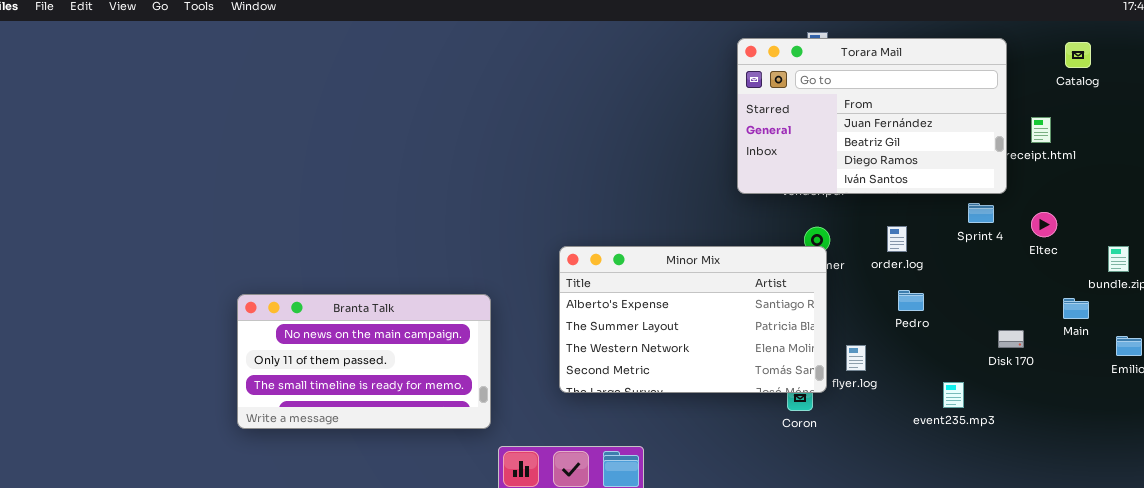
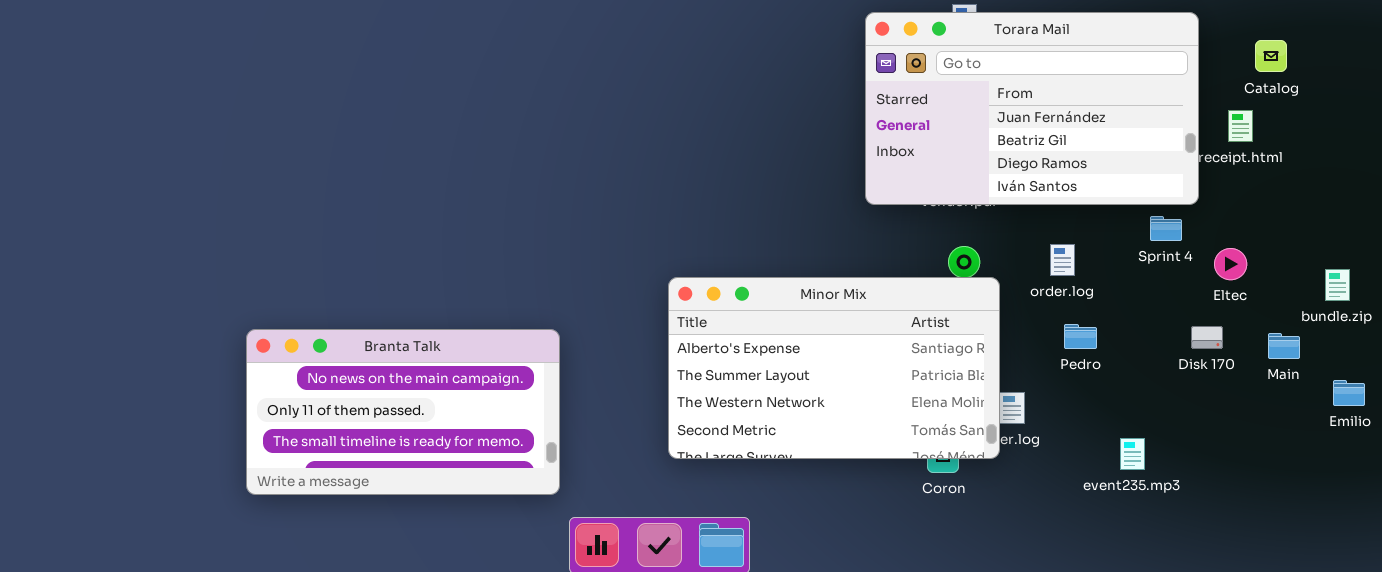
Catalog: [1065,42,1091,68] -> [1255,40,1287,72], moved
Eltec: [1031,212,1057,237] -> [1214,248,1247,280], moved
Minor Mix: [559,246,827,393] -> [668,277,1000,459], moved
Disk 170: [998,330,1024,348] -> [1191,326,1223,349], moved

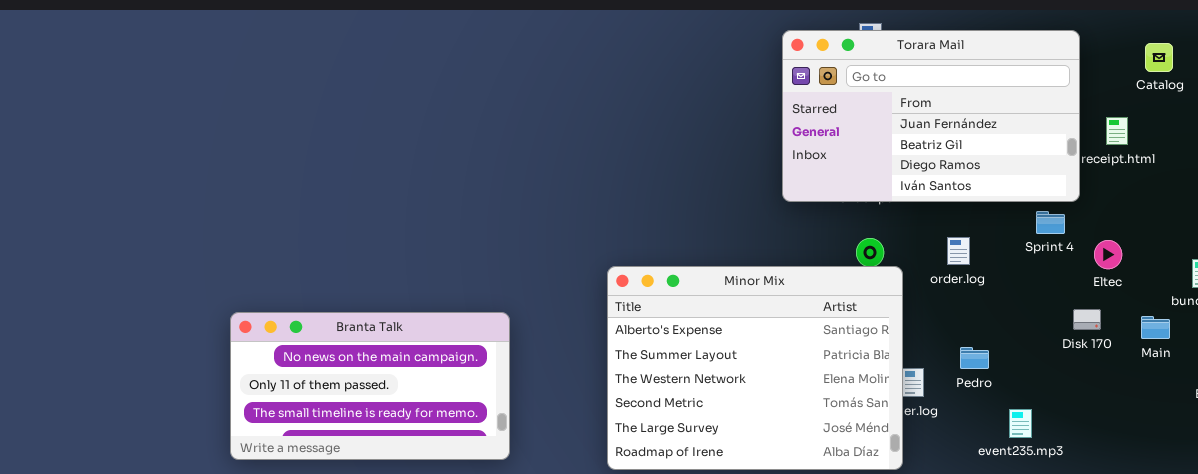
Catalog: [1255,40,1287,72] -> [1145,43,1173,72], moved
Minor Mix: [668,277,1000,459] -> [607,266,903,470], resized
Pedro: [1064,324,1097,349] -> [960,347,989,369], moved

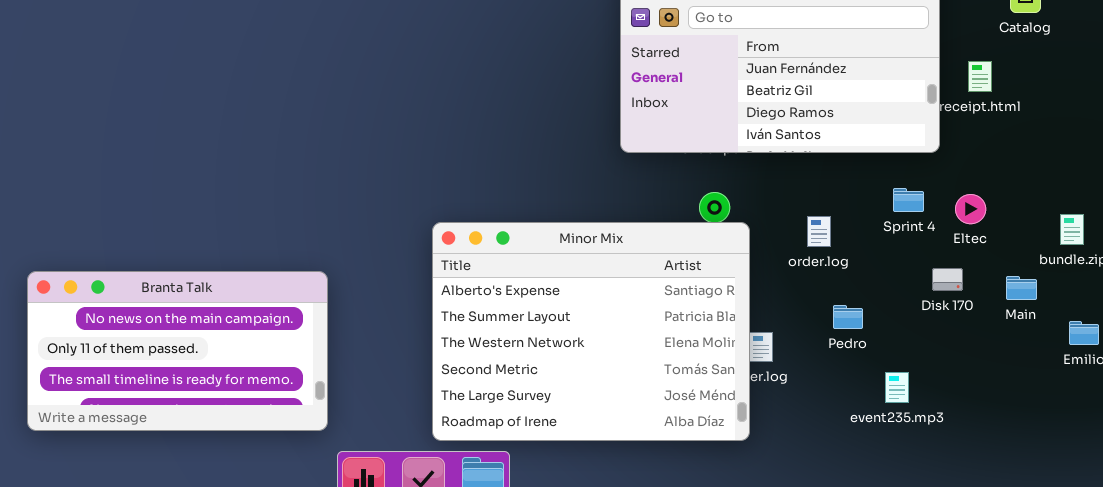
Sprint 4: [1036,211,1065,234] -> [893,188,924,212], moved
order.log: [947,237,970,265] -> [807,216,831,247], moved
Pedro: [960,347,989,369] -> [833,305,863,329], moved
event235.mp3: [1009,409,1032,438] -> [885,372,909,403], moved

